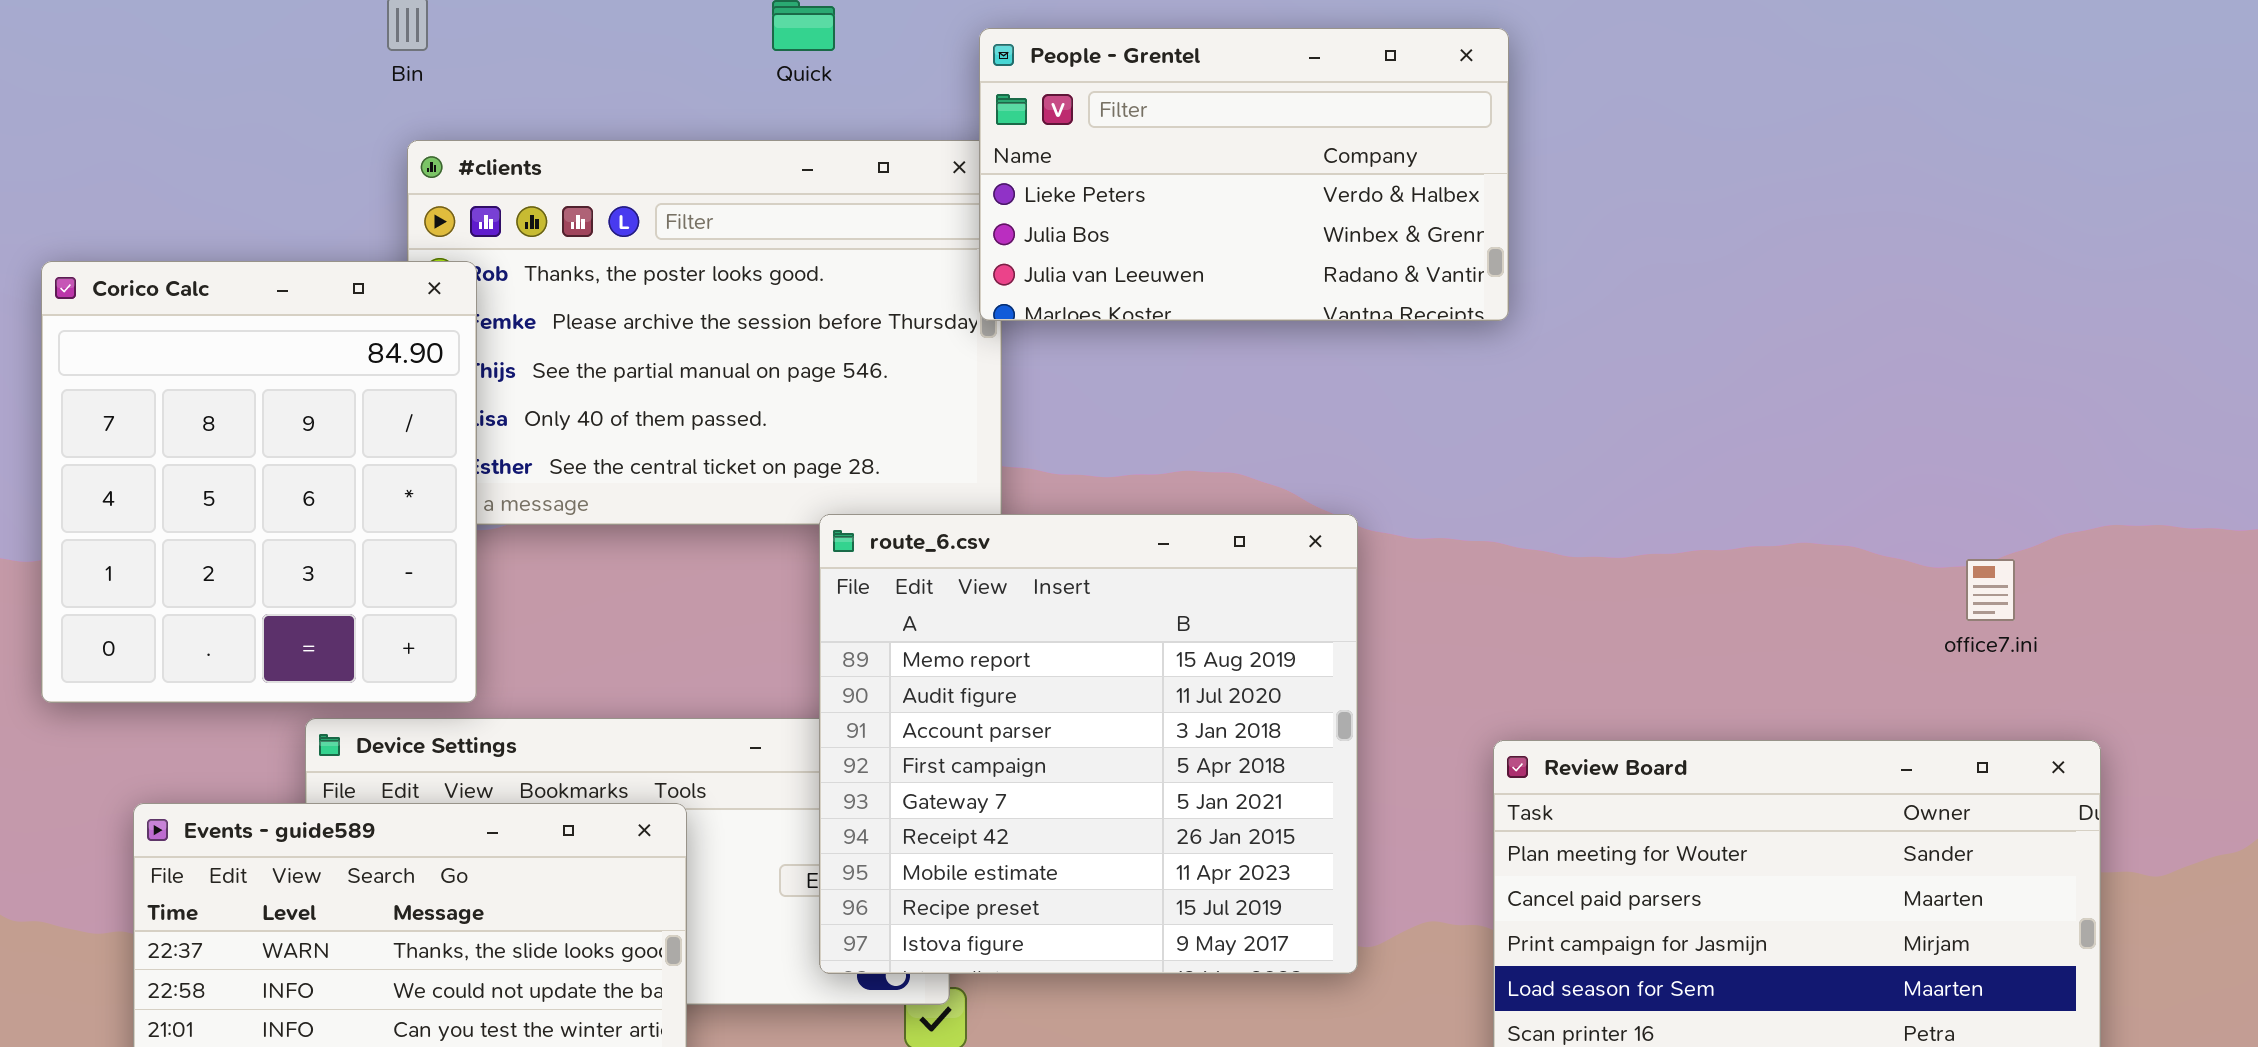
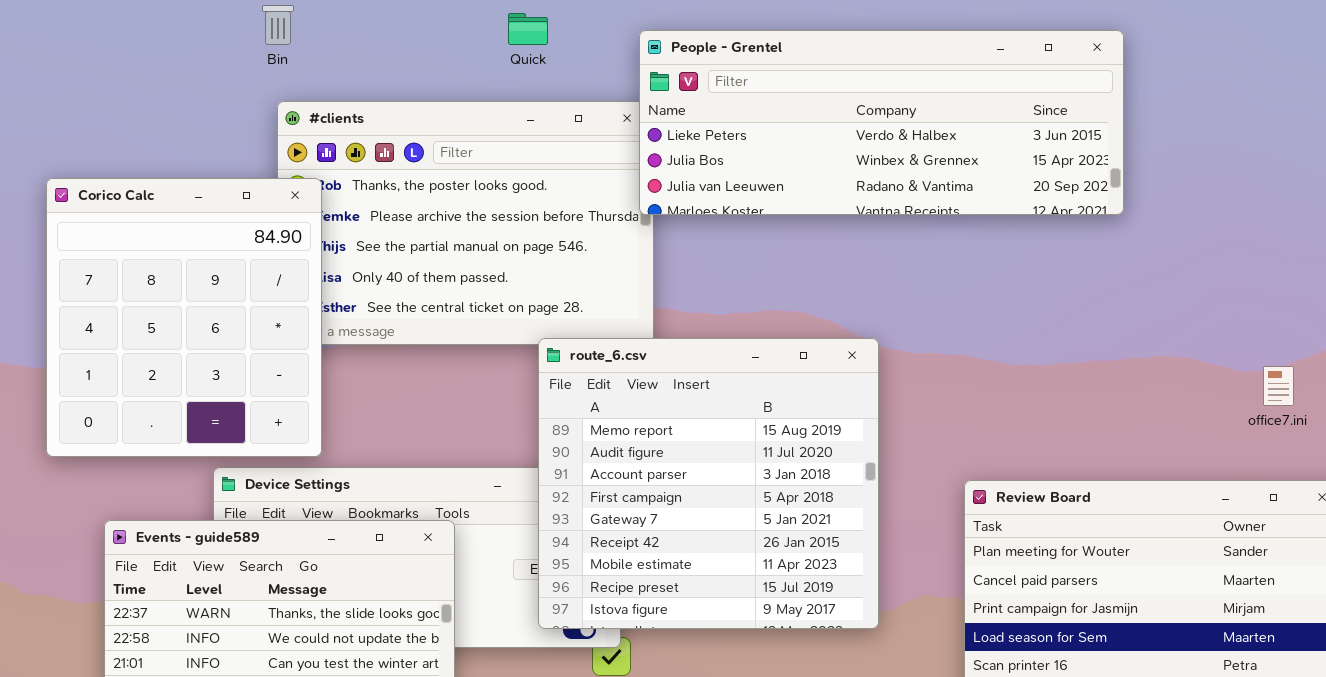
People - Grentel: [979,28,1509,321] -> [639,30,1124,215], resized

